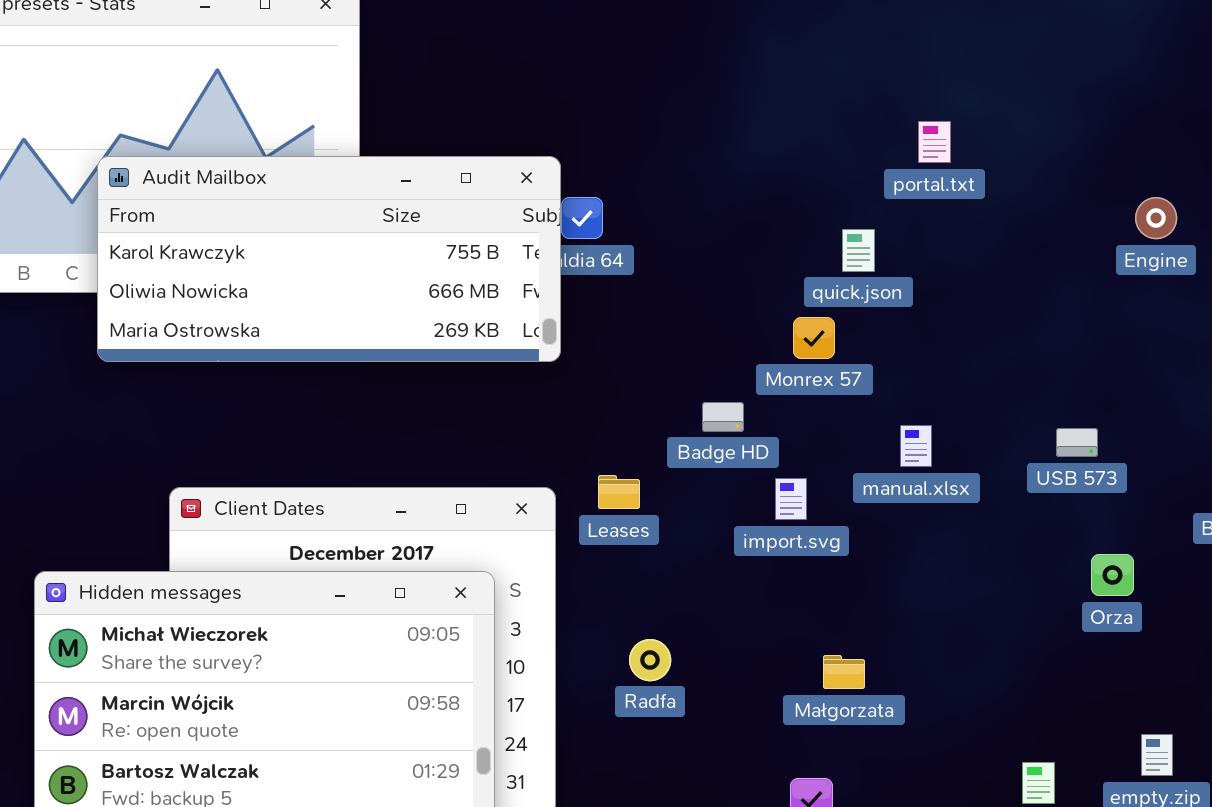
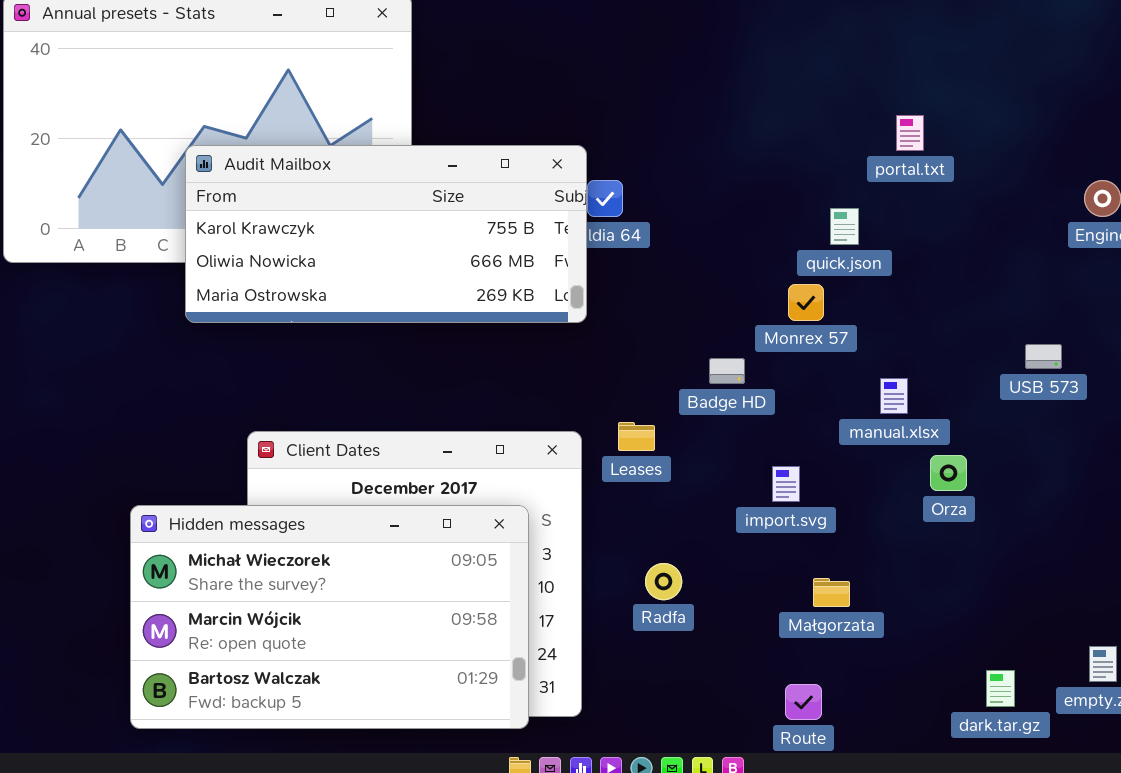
USB 573: [1056,428,1098,457] -> [1025,344,1062,369], moved
import.svg: [775,478,807,520] -> [772,466,800,502], moved
Orza: [1091,554,1134,596] -> [930,455,967,491], moved

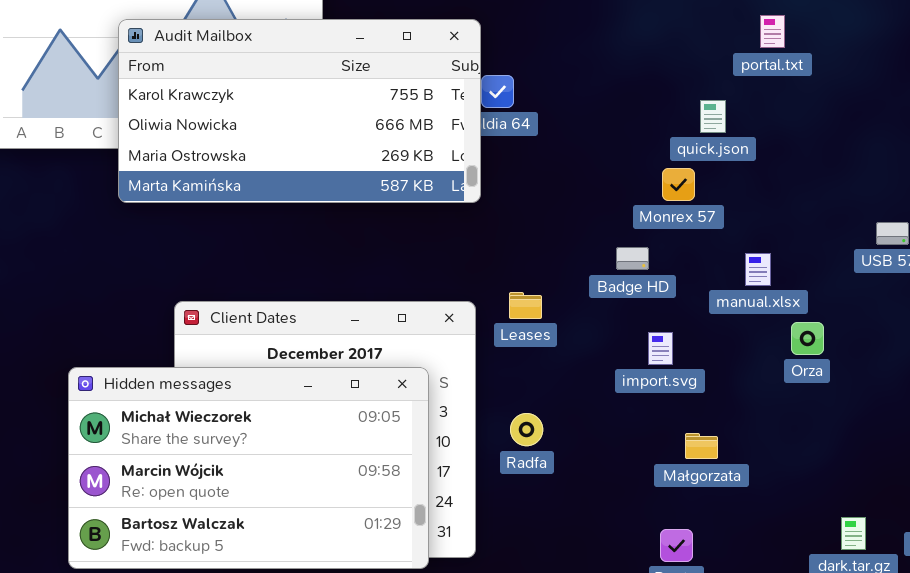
Audit Mailbox: [185,145,587,323] -> [118,19,481,203], resized
Badge HD: [709,358,745,384] -> [616,247,649,270], moved
Radfa: [645,563,682,600] -> [510,413,543,446], moved

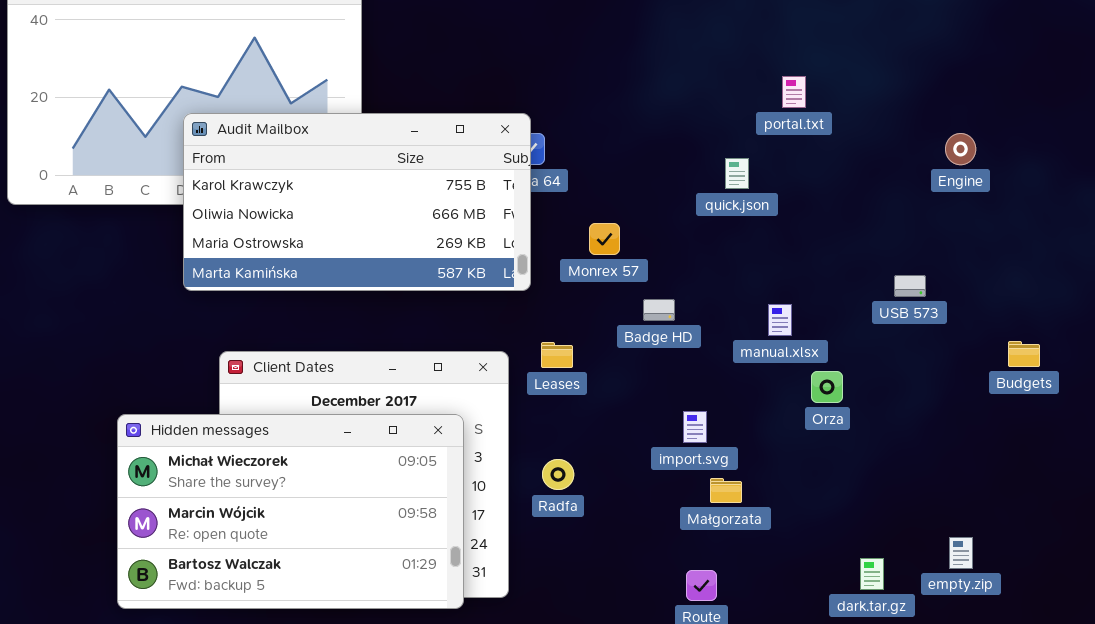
Audit Mailbox: [118,19,481,203] -> [183,113,531,291], moved
Monrex 57: [662,168,695,201] -> [589,223,620,255], moved
import.svg: [648,332,673,365] -> [683,411,707,443], moved

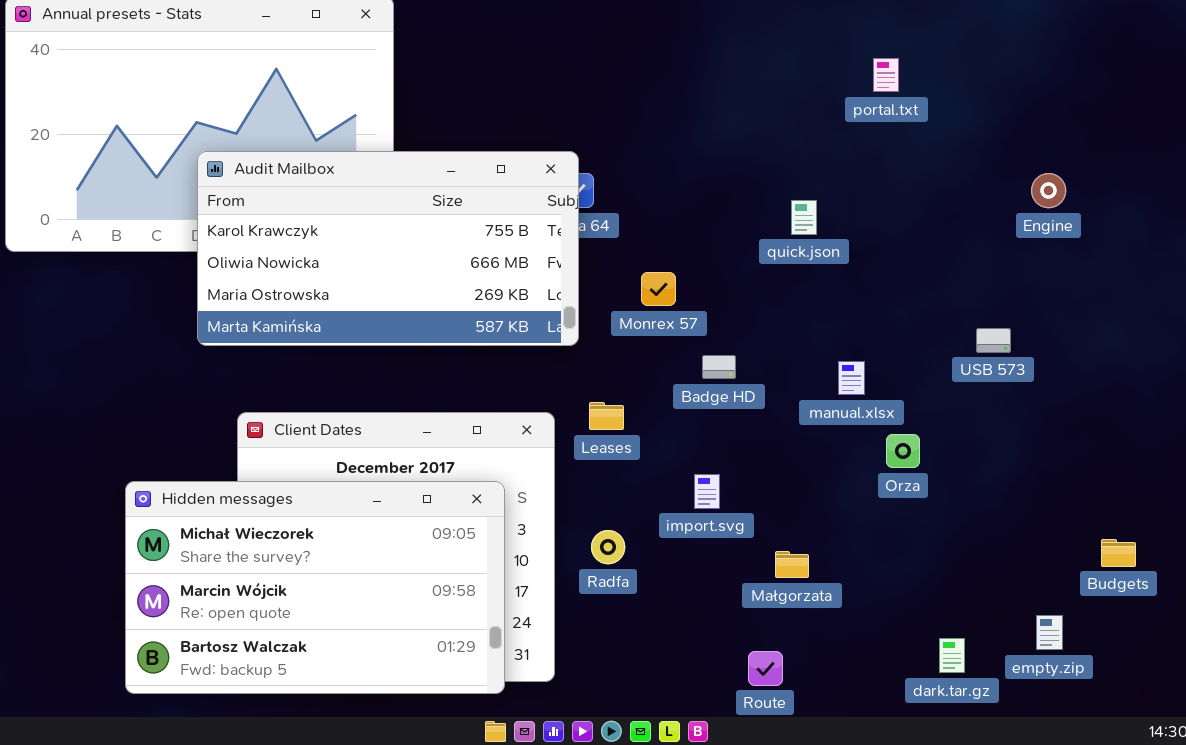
portal.txt: [782,76,806,108] -> [873,58,899,92], moved
Budgets: [1008,341,1040,367] -> [1101,539,1136,567], moved
import.svg: [683,411,707,443] -> [694,474,720,509], moved

